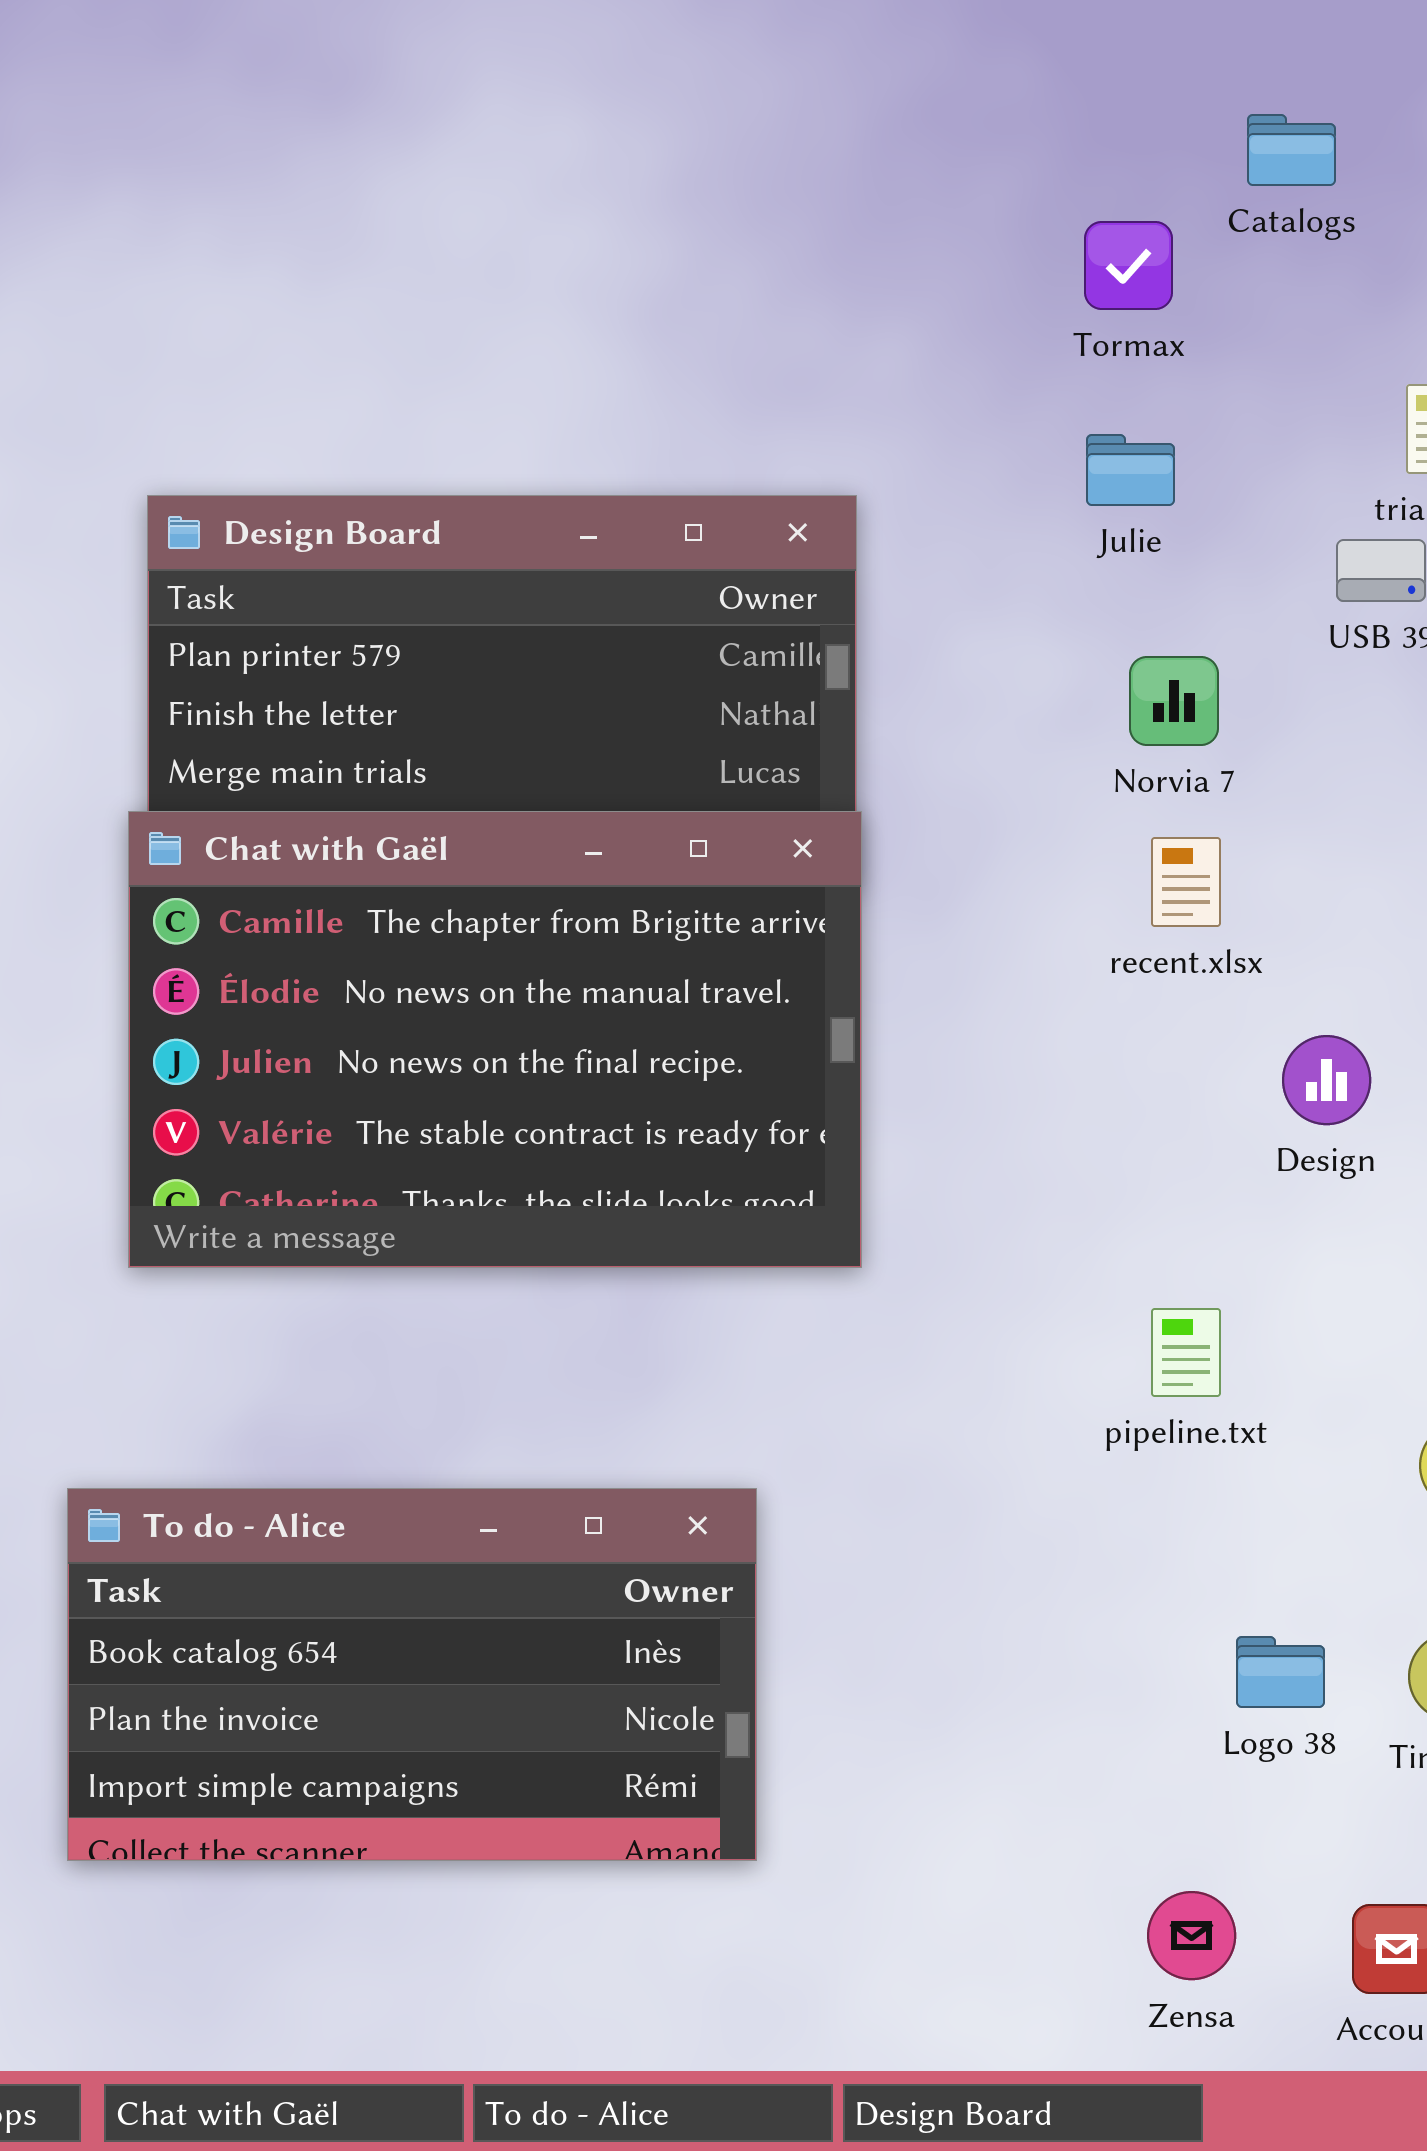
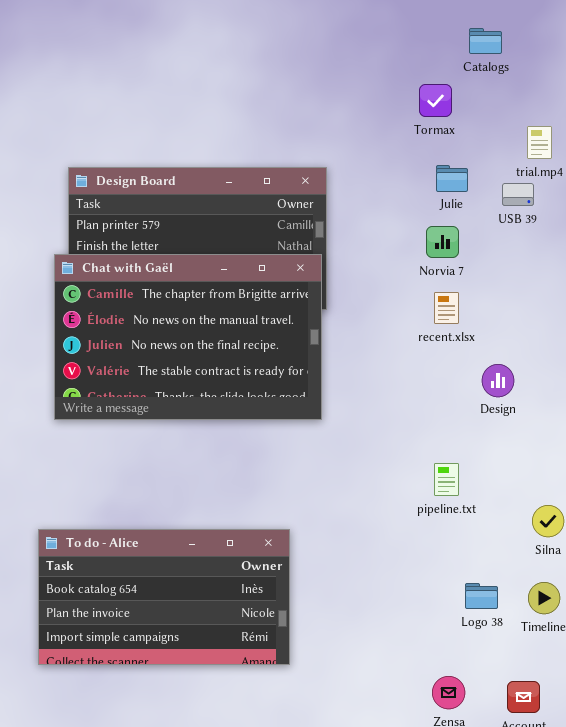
Tormax: [1084,221,1173,310] -> [419,84,452,117], moved
Julie: [1086,434,1175,506] -> [436,165,468,192], moved
Chat with Gaël: [128,811,862,1268] -> [54,254,322,420], moved

